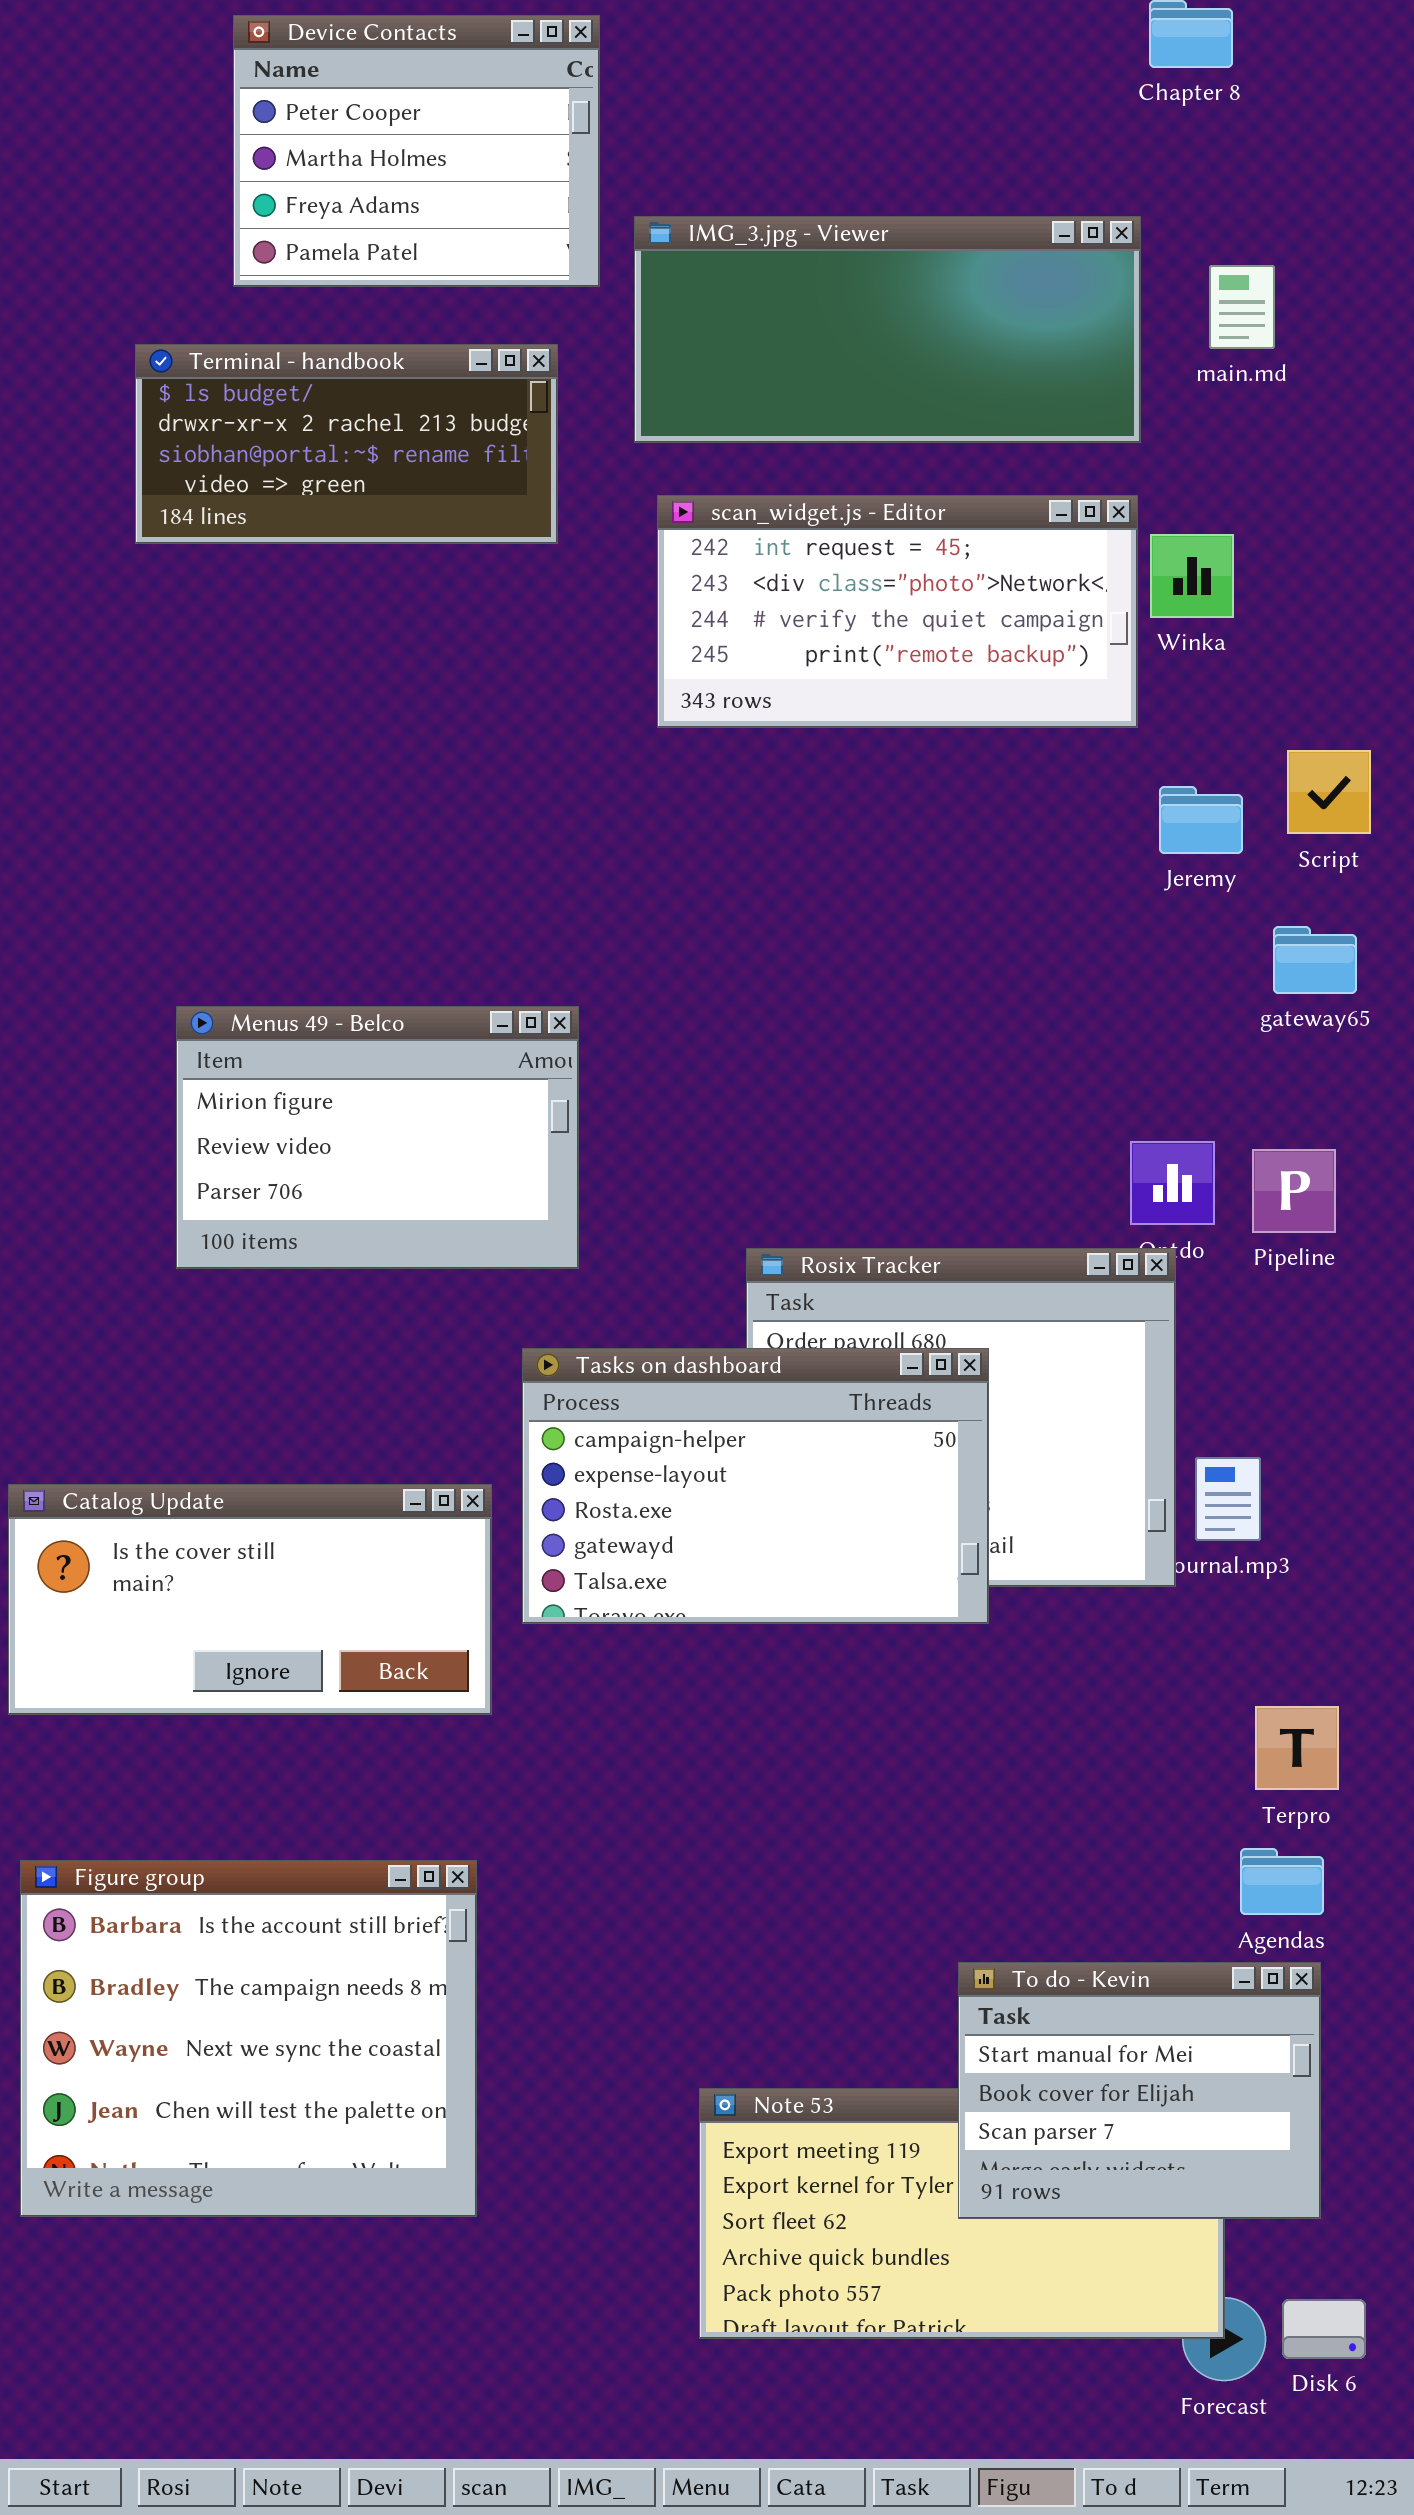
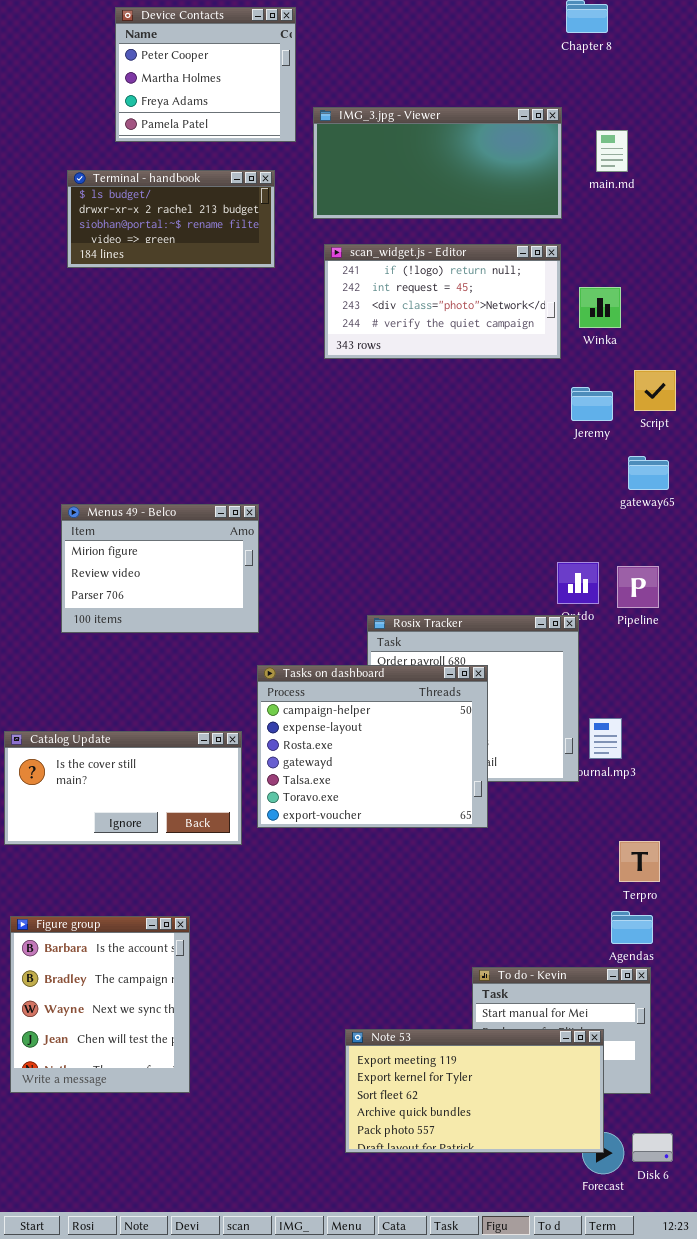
scan_widget.js - Editor: [657,495,1138,728] -> [324,244,561,359], scrolled up 1 row
Winka: [1150,534,1234,618] -> [579,287,621,328], moved
Menus 49 - Belco: [176,1006,579,1269] -> [61,504,259,633], moved
Tasks on dashboard: [522,1348,989,1624] -> [257,665,488,828], resized
Figure group: [20,1860,477,2217] -> [10,916,190,1093], resized
Note 53: [699,2088,1225,2339] -> [345,1029,604,1153], raised

